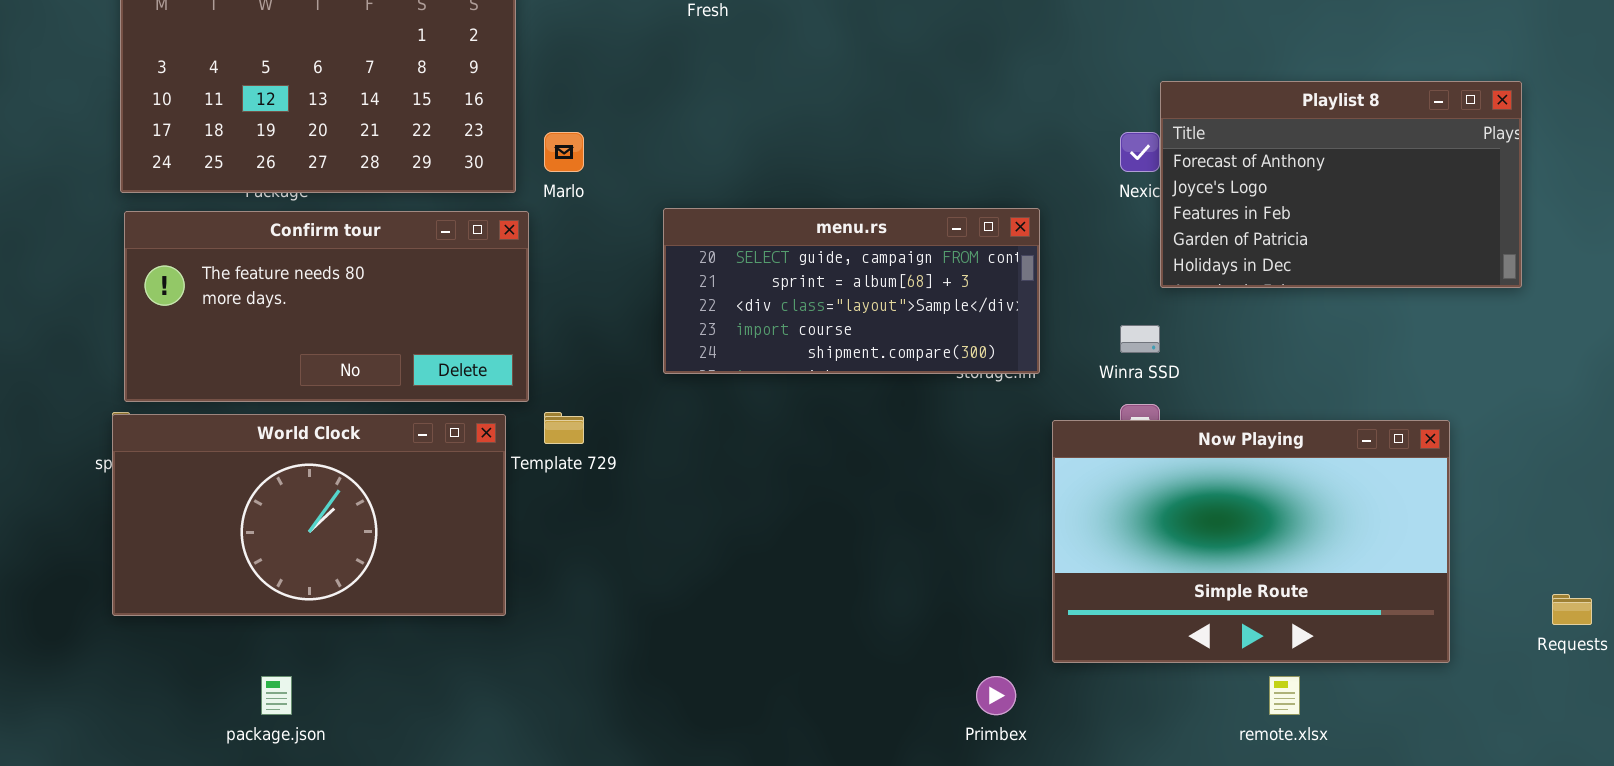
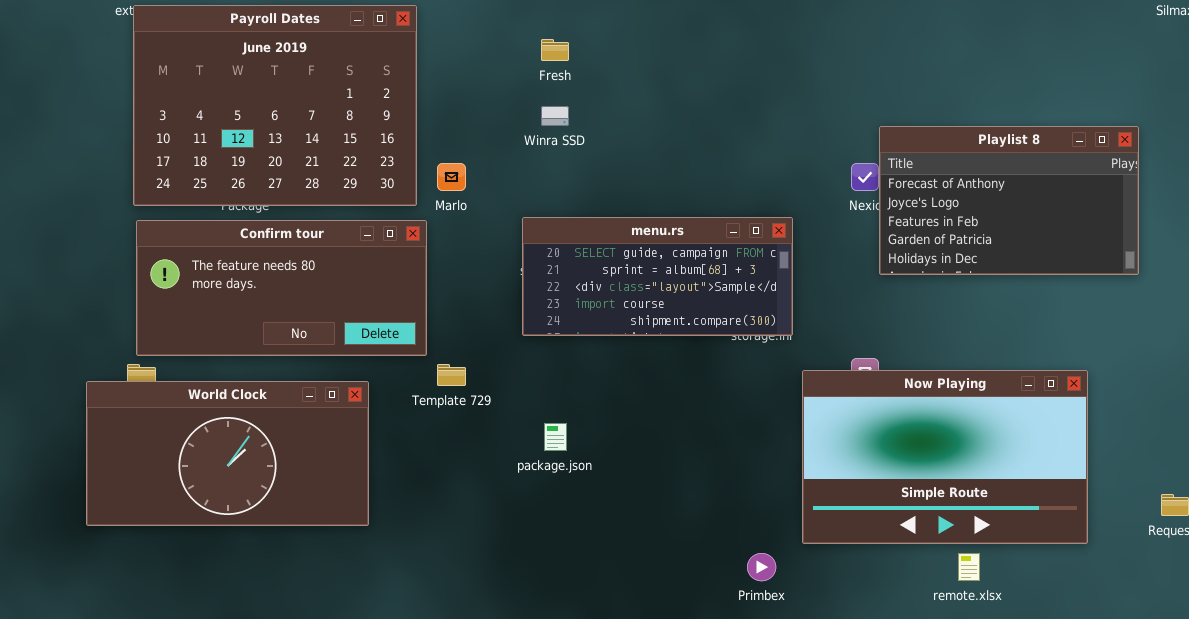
Winra SSD: [1120,325,1160,353] -> [541,106,569,126], moved
World Clock: [112,414,506,616] -> [86,381,369,526], moved
package.json: [261,676,292,715] -> [544,423,567,451], moved

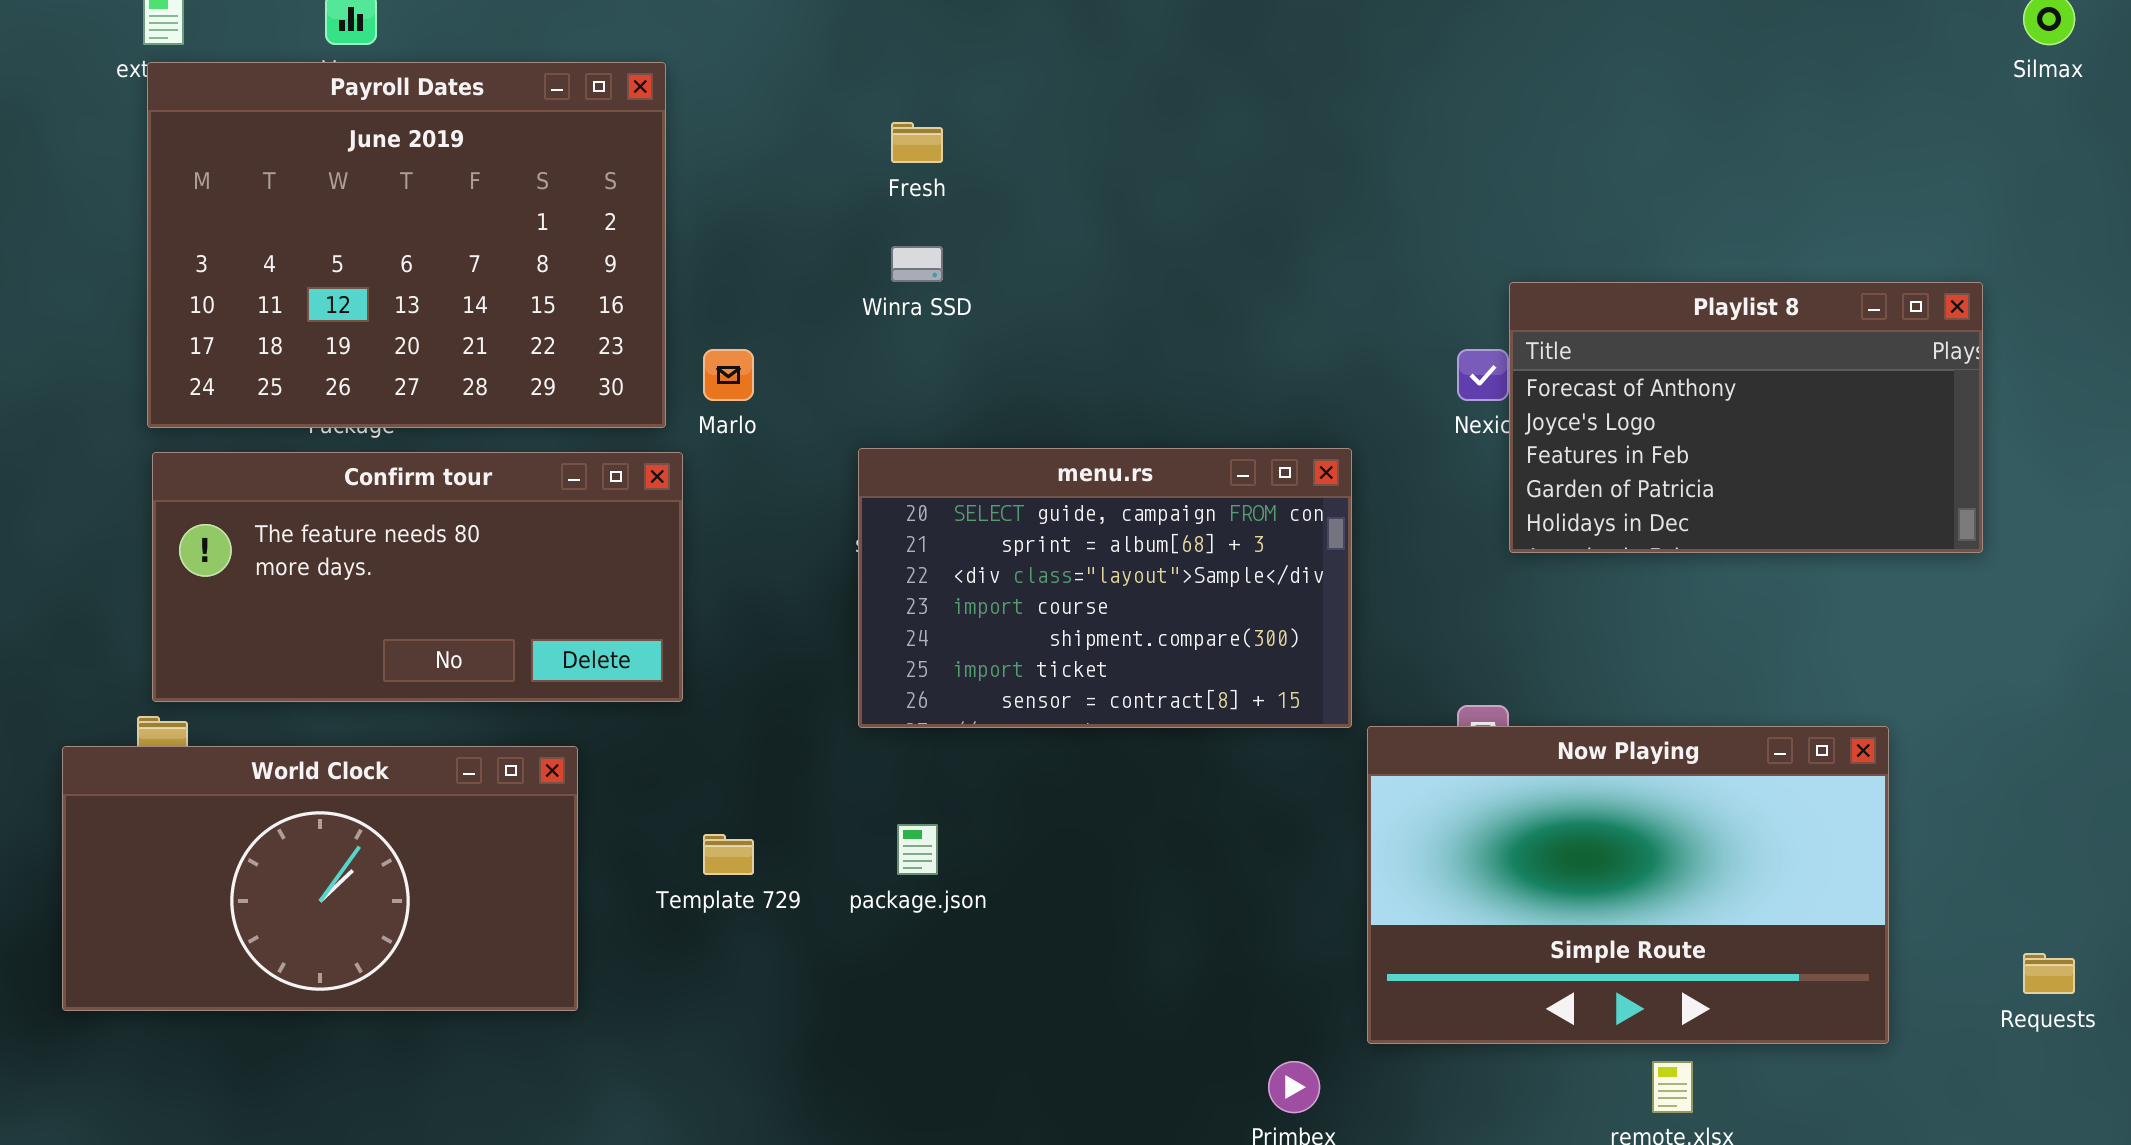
menu.rs: [522,217,793,336] -> [858,448,1352,728], resized
Template 729: [437,364,466,386] -> [703,834,754,875], moved

